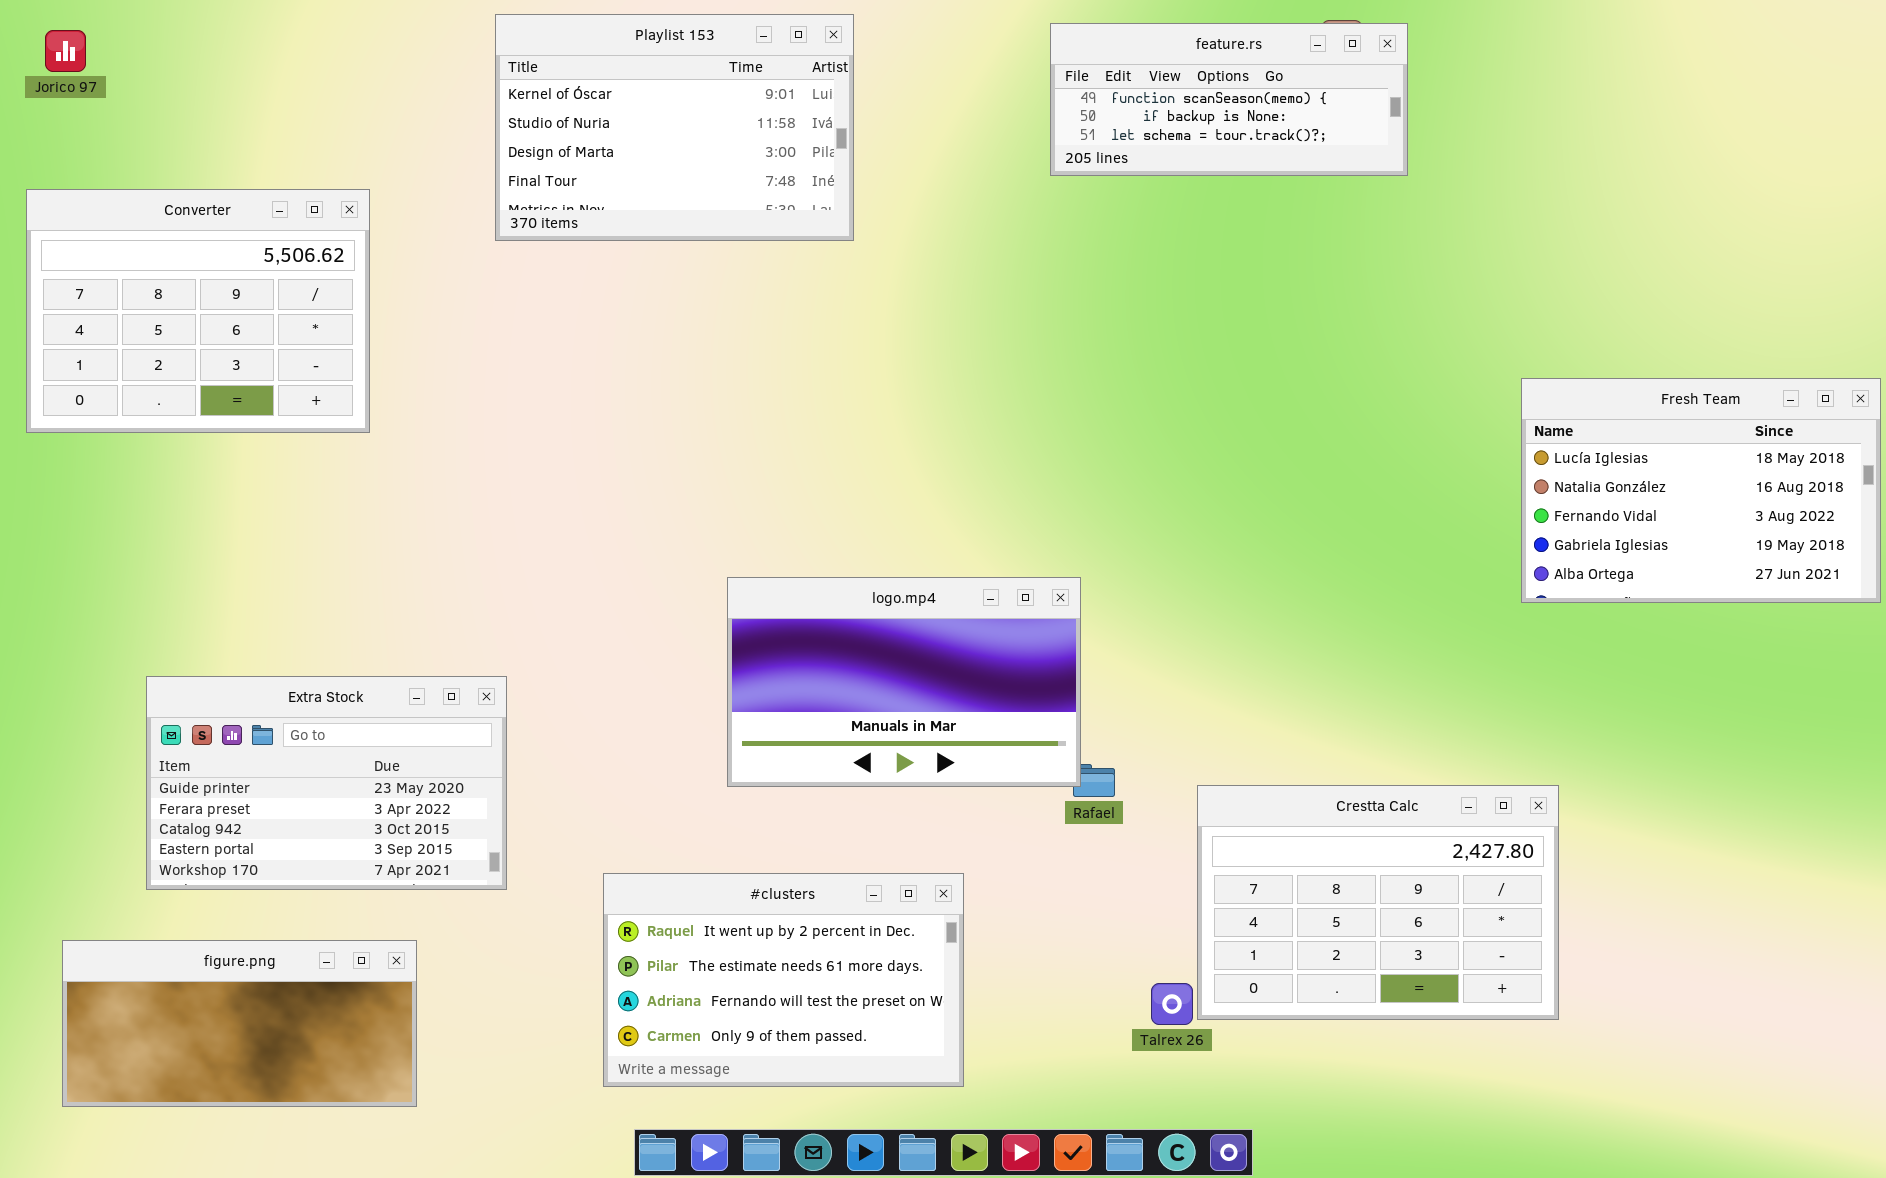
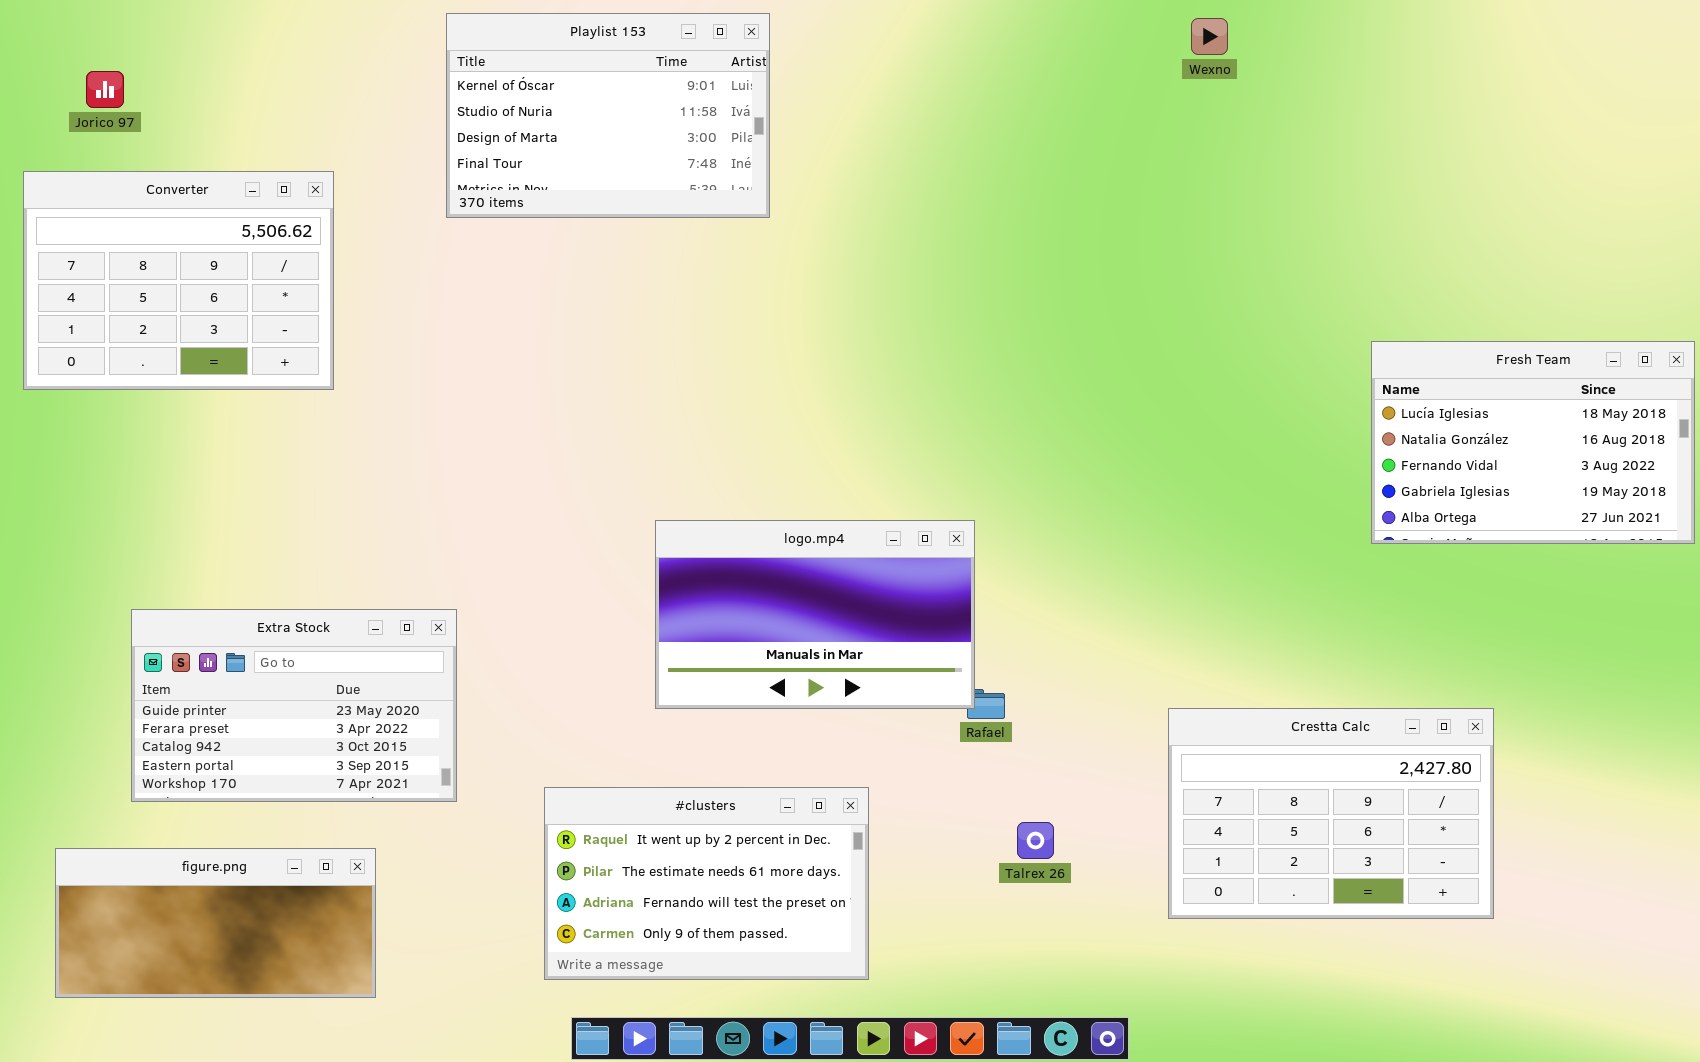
feature.rs: [1050,23,1408,176] -> none, closed
Jorico 97: [45,30,86,72] -> [86,71,124,108], moved
Crestta Calc: [1197,785,1559,1020] -> [1168,708,1494,919], moved
Talrex 26: [1151,983,1193,1025] -> [1017,822,1054,859], moved

